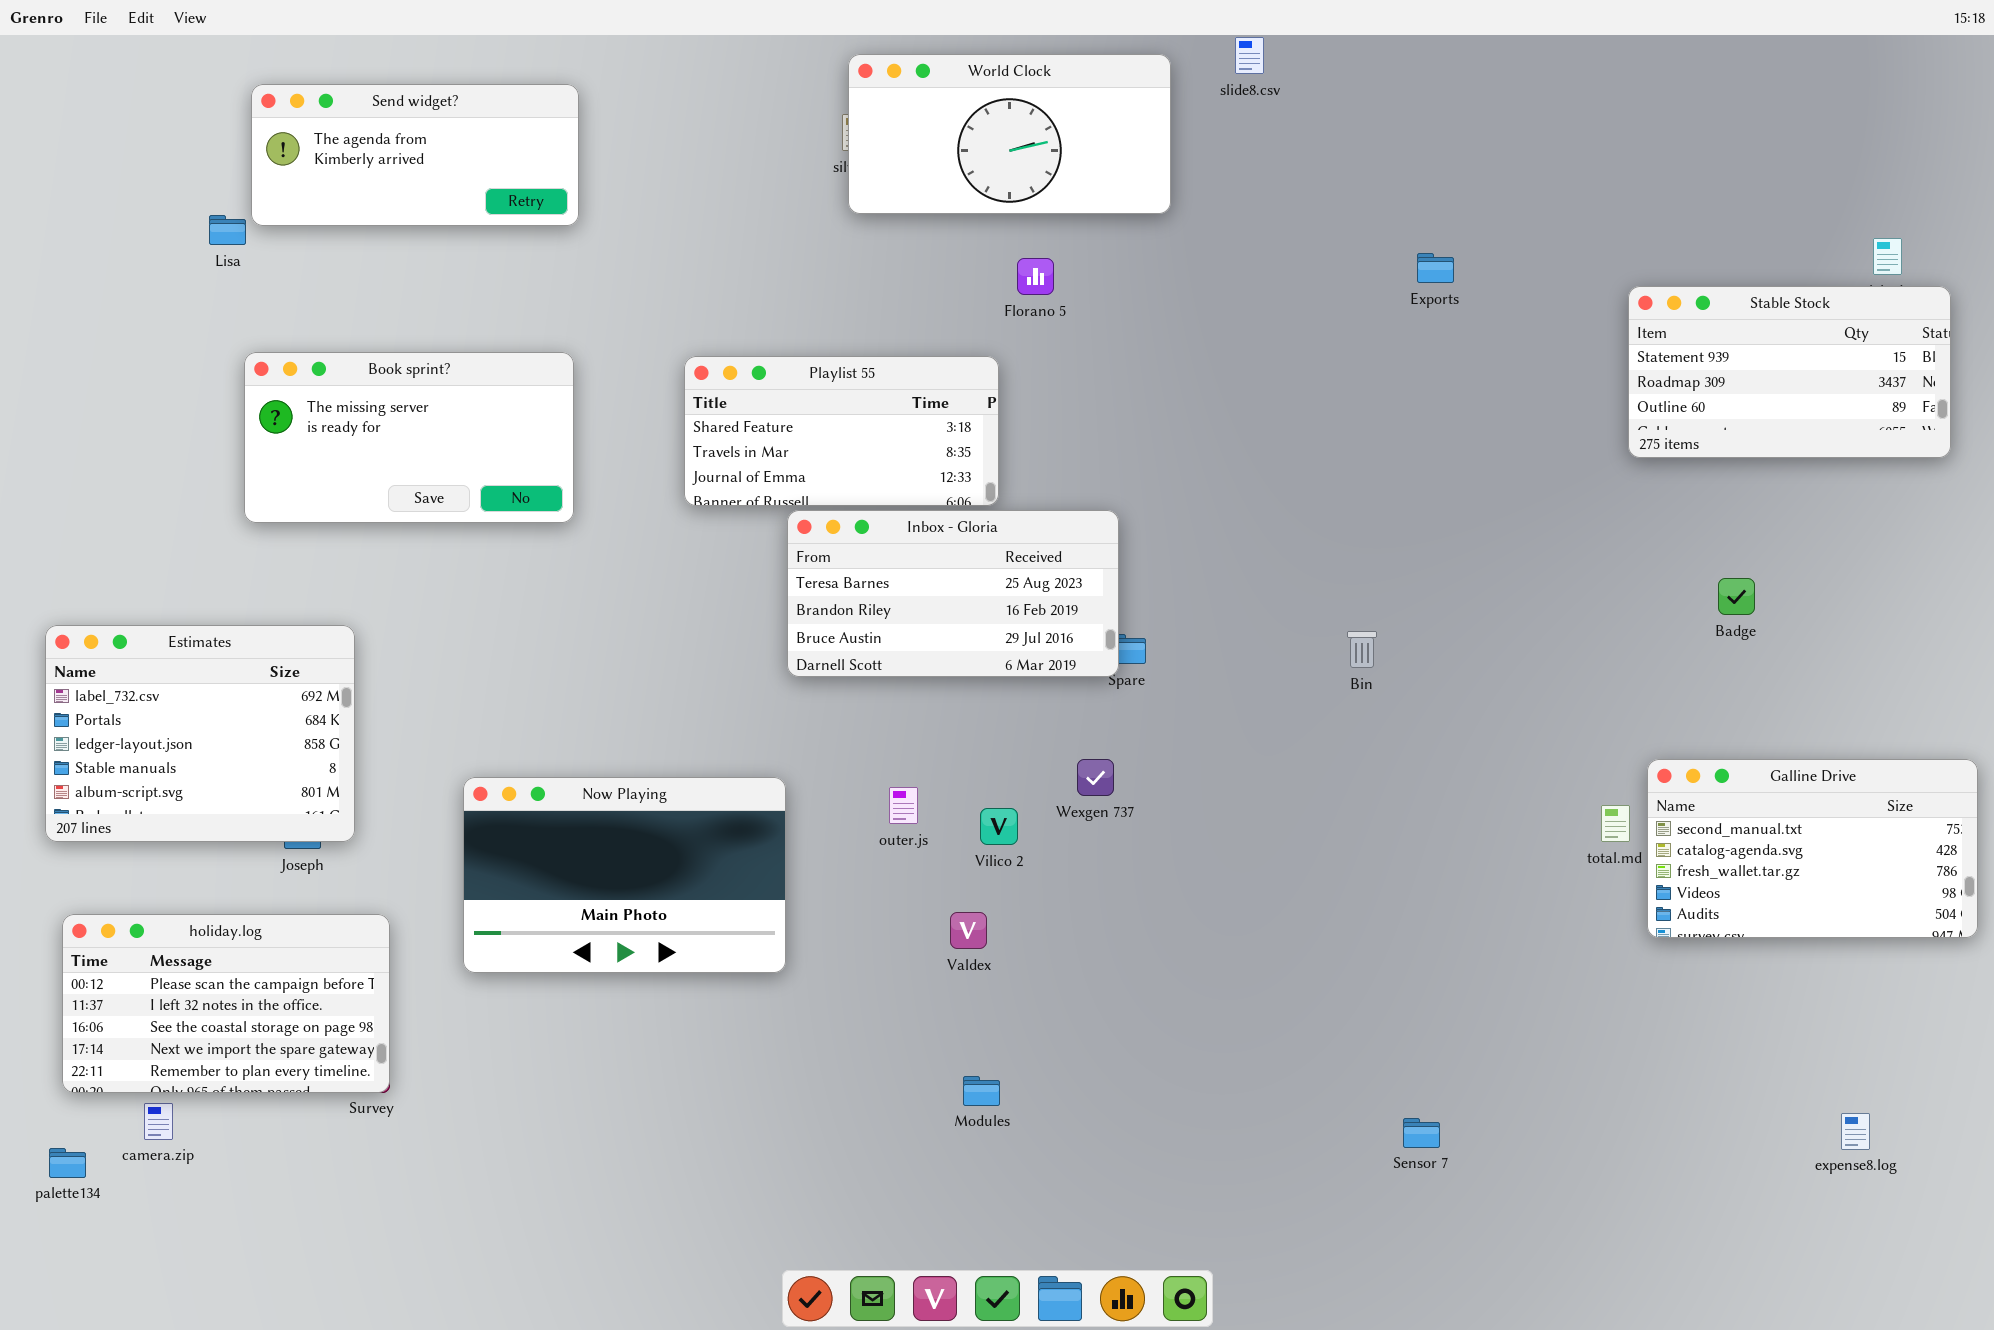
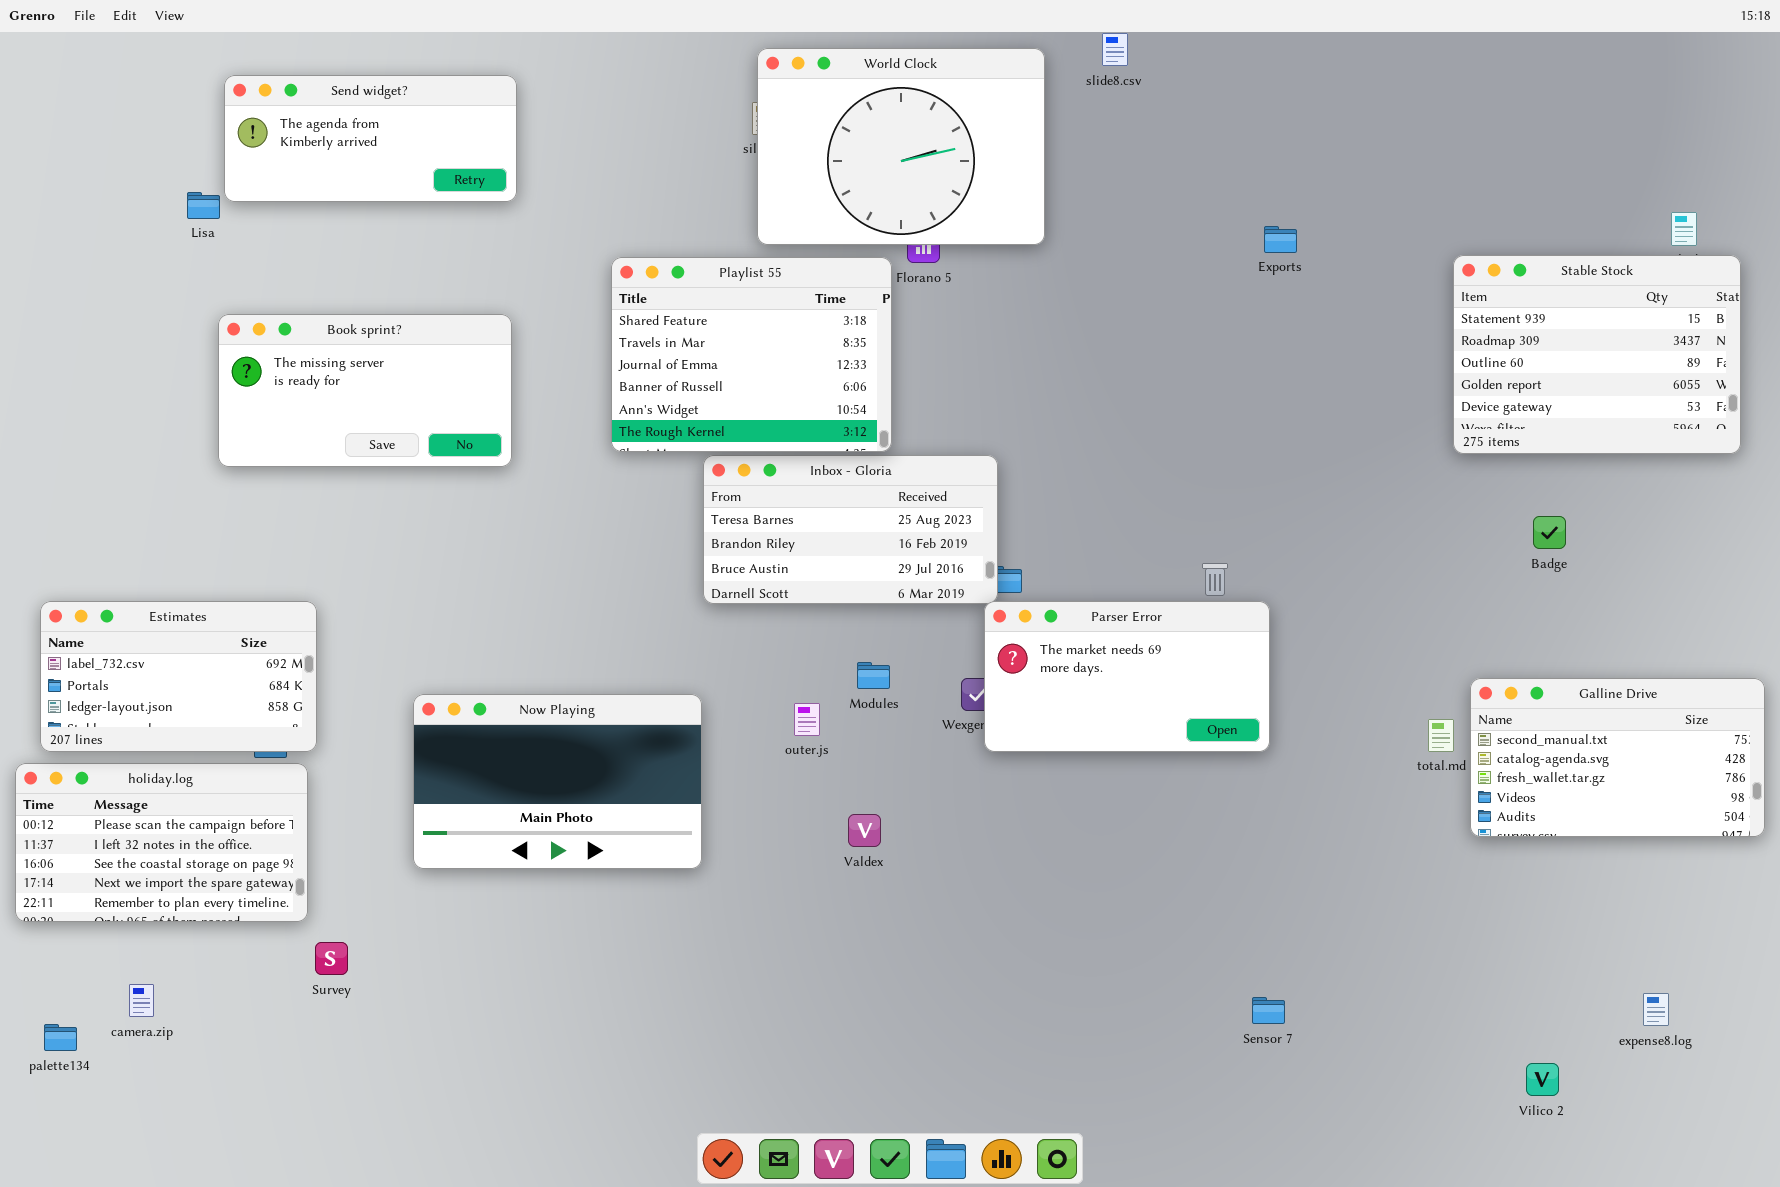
World Clock: [848,54,1171,214] -> [757,48,1045,245], resized
Stable Stock: [1628,286,1951,458] -> [1453,255,1741,454], resized
Playlist 55: [684,356,999,506] -> [611,257,892,452], resized
Estimates: [45,625,355,842] -> [40,601,317,752], resized
Parser Error: none -> [984,601,1270,752], opened
Vilico 2: [980,808,1018,845] -> [1526,1063,1559,1096], moved
holiday.log: [62,914,390,1093] -> [15,763,308,922], moved
Modules: [963,1076,1000,1106] -> [857,662,890,689], moved

